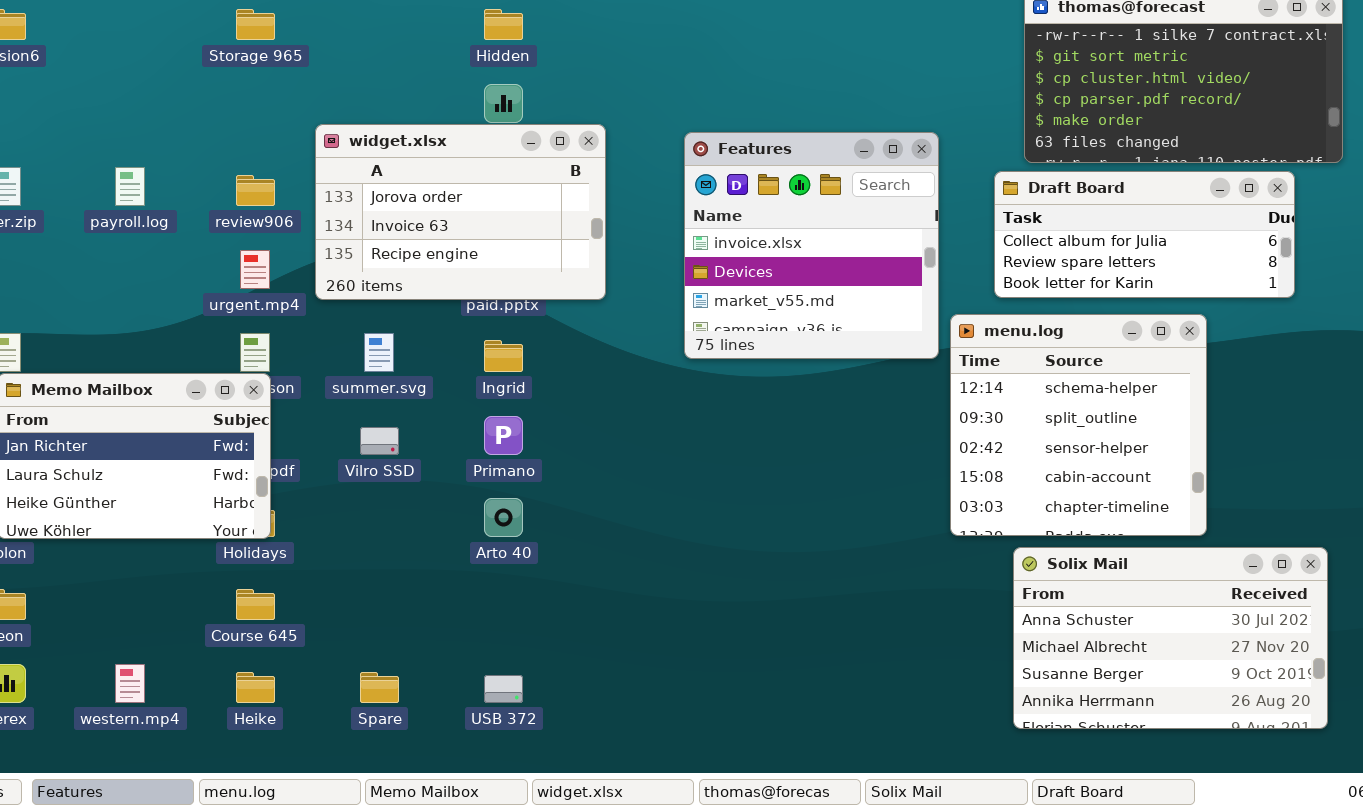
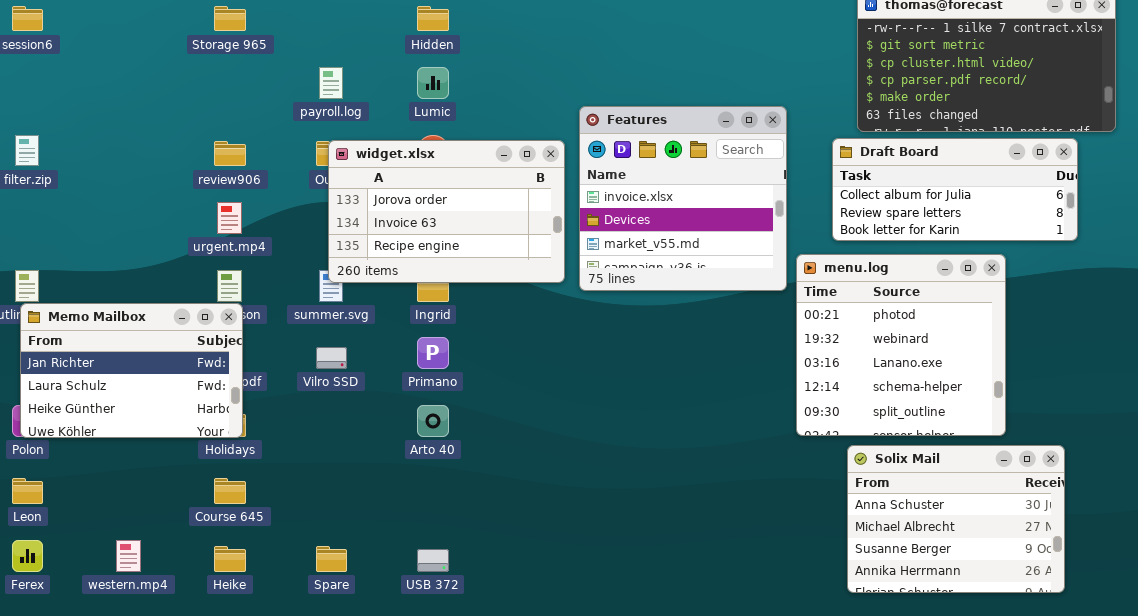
widget.xlsx: [315,124,606,300] -> [328,140,565,283], moved
payroll.log: [115,167,145,206] -> [319,67,343,99], moved
menu.log: [950,314,1207,536] -> [796,254,1006,436], scrolled up 3 rows
Solix Mail: [1013,547,1328,729] -> [847,445,1065,593], resized

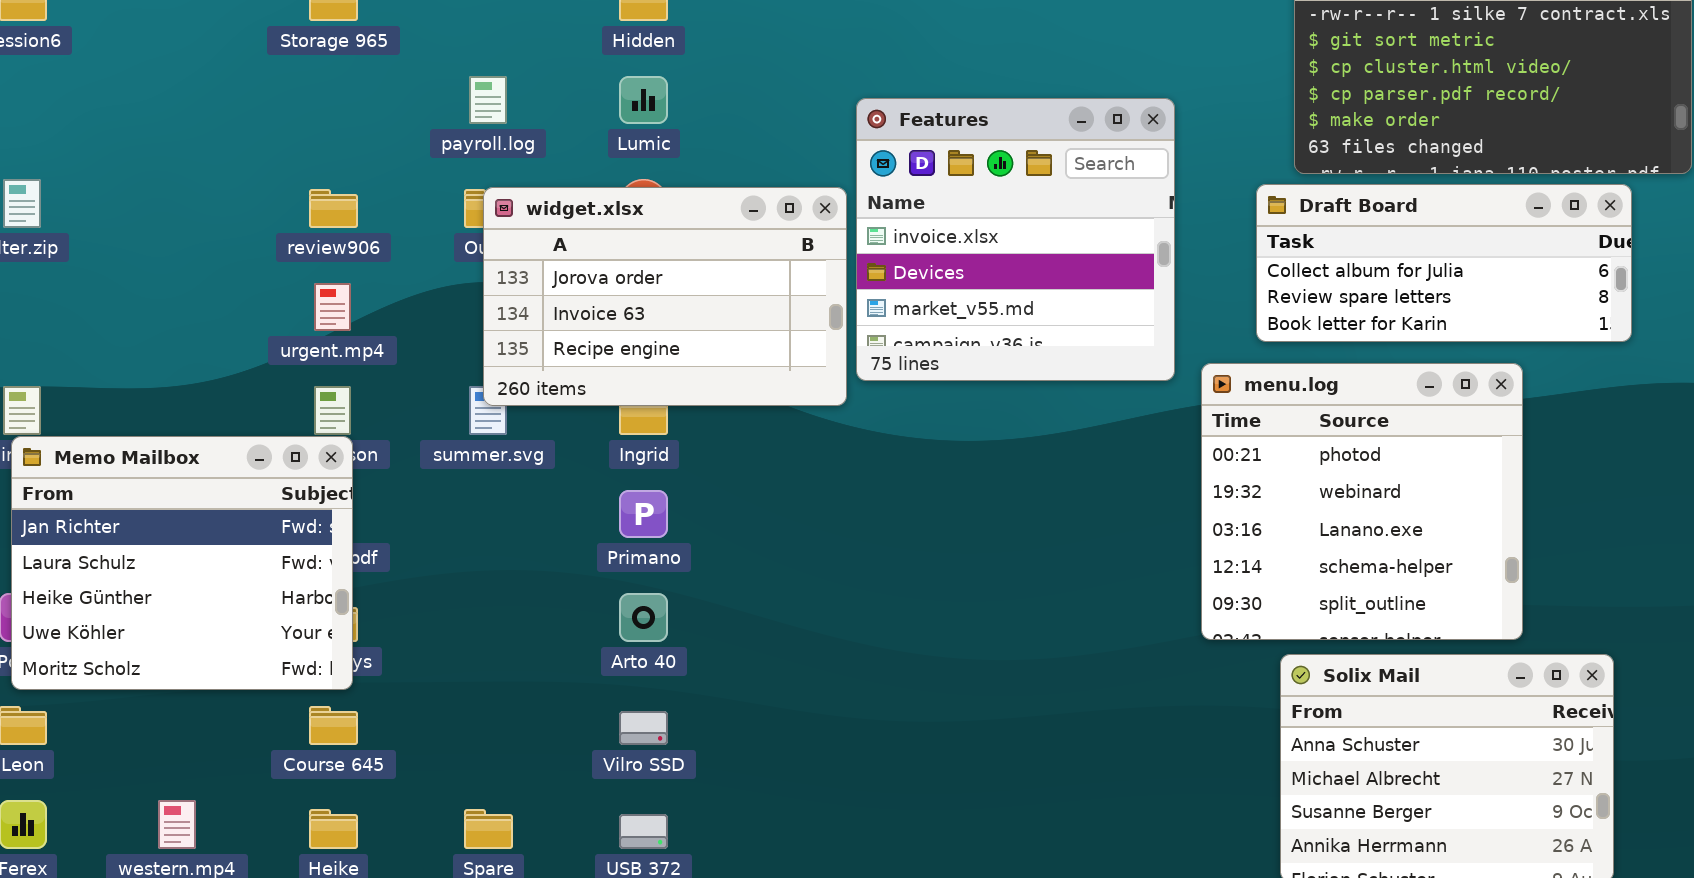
Features: [579,106,787,291] -> [856,98,1175,381], moved
Memo Mailbox: [20,303,243,438] -> [11,436,353,690], resized
Vilro SSD: [316,347,347,369] -> [619,711,668,745], moved

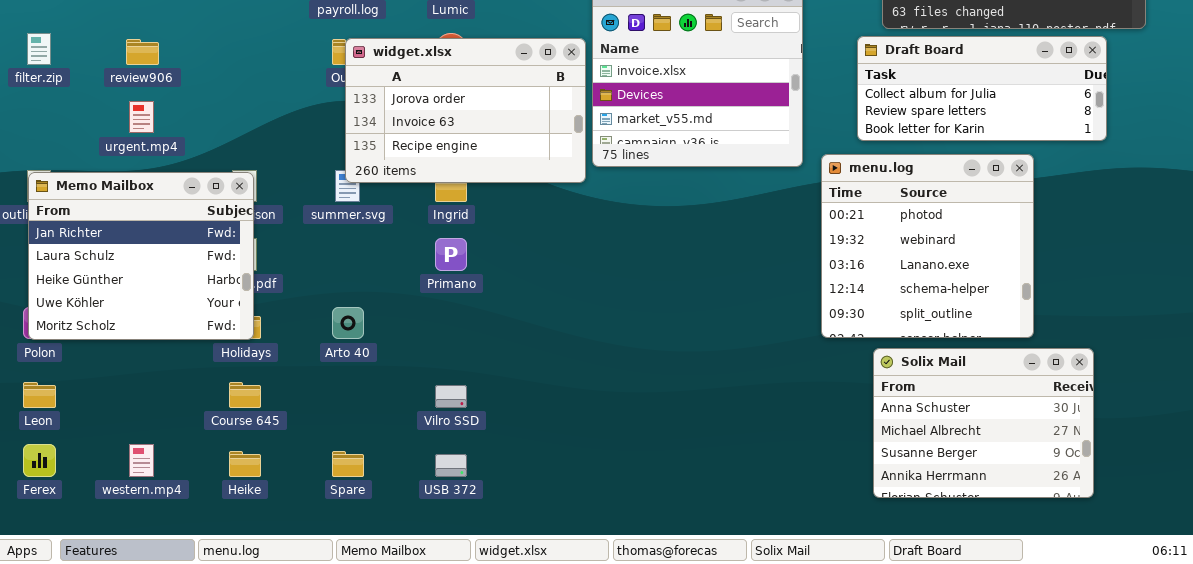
review906: [309,189,358,228] -> [126,39,159,65], moved
urgent.mp4: [314,283,351,331] -> [129,101,154,133], moved
Memo Mailbox: [11,436,353,690] -> [28,172,254,340], moved
Arto 40: [619,593,668,642] -> [332,307,364,339], moved

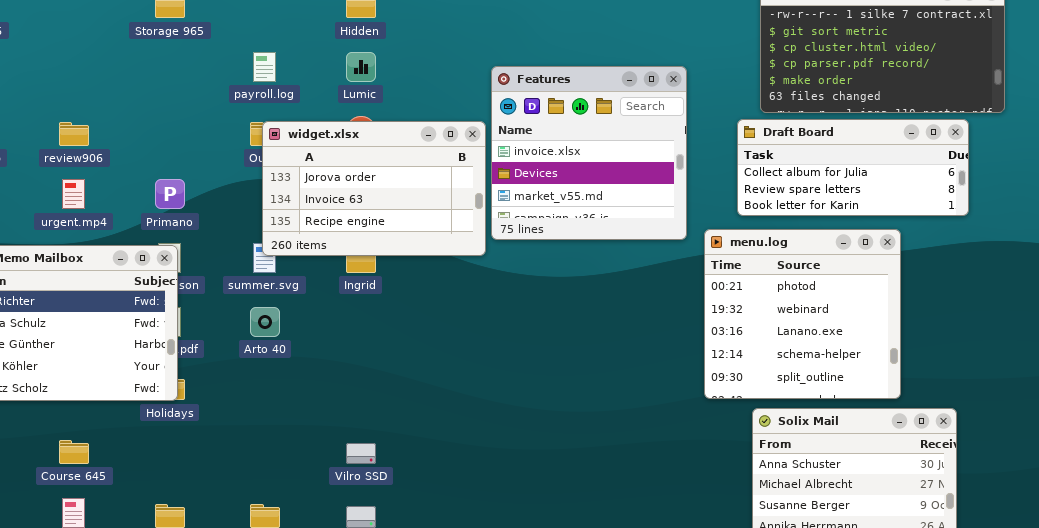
Primano: [435,238,467,271] -> [155,179,185,209], moved
Arto 40: [332,307,364,339] -> [250,307,280,337], moved
Course 645: [229,382,261,408] -> [59,440,89,464], moved

